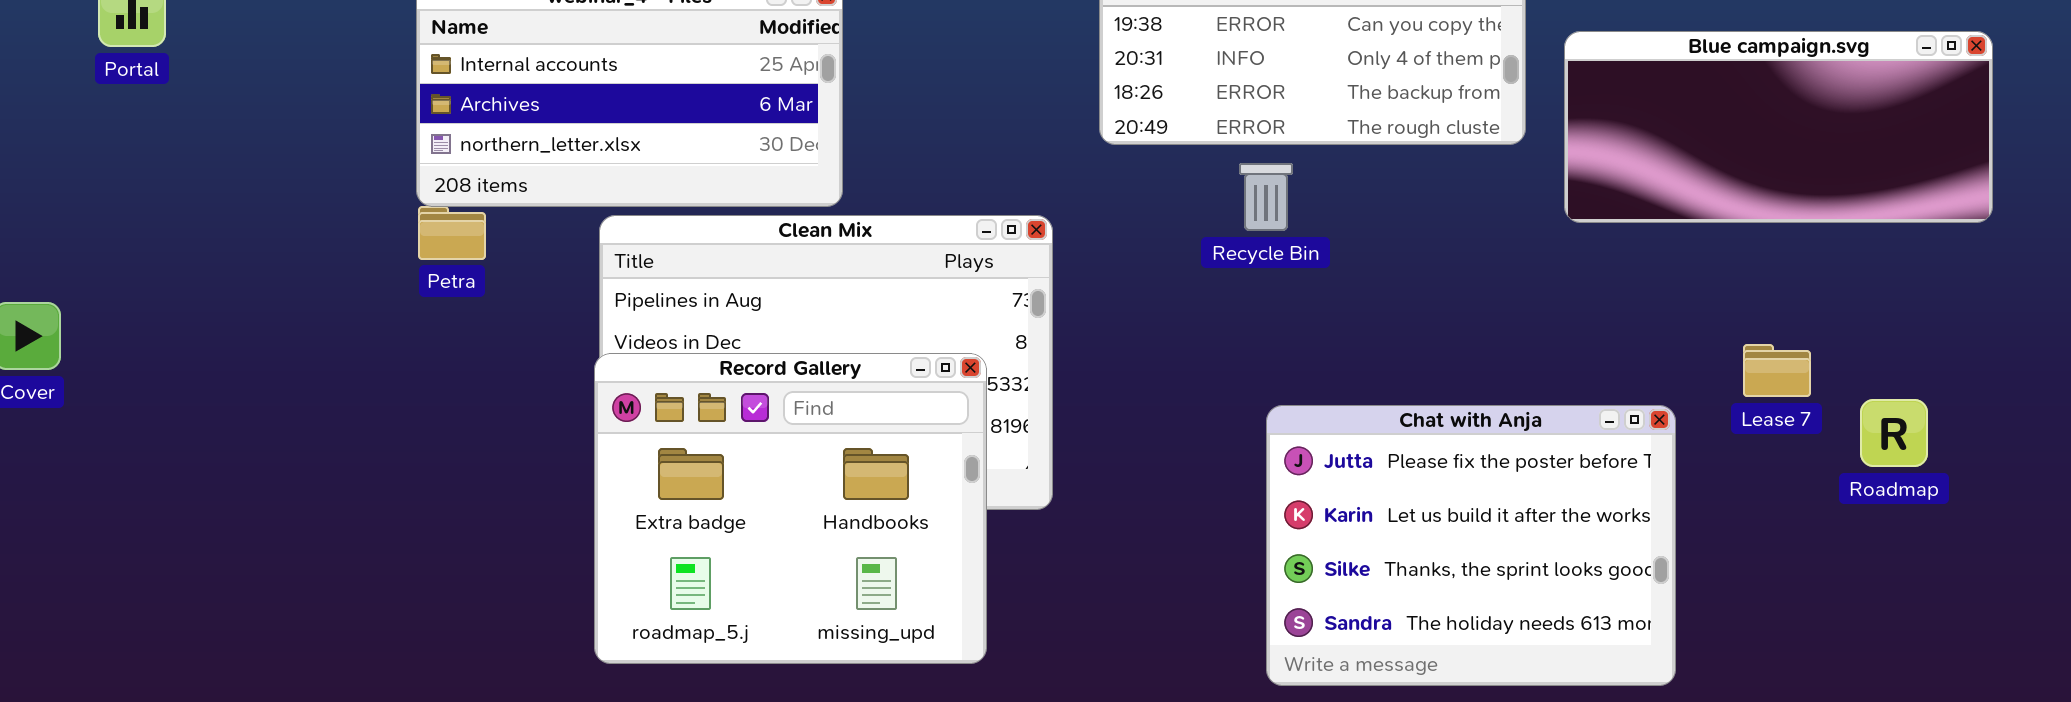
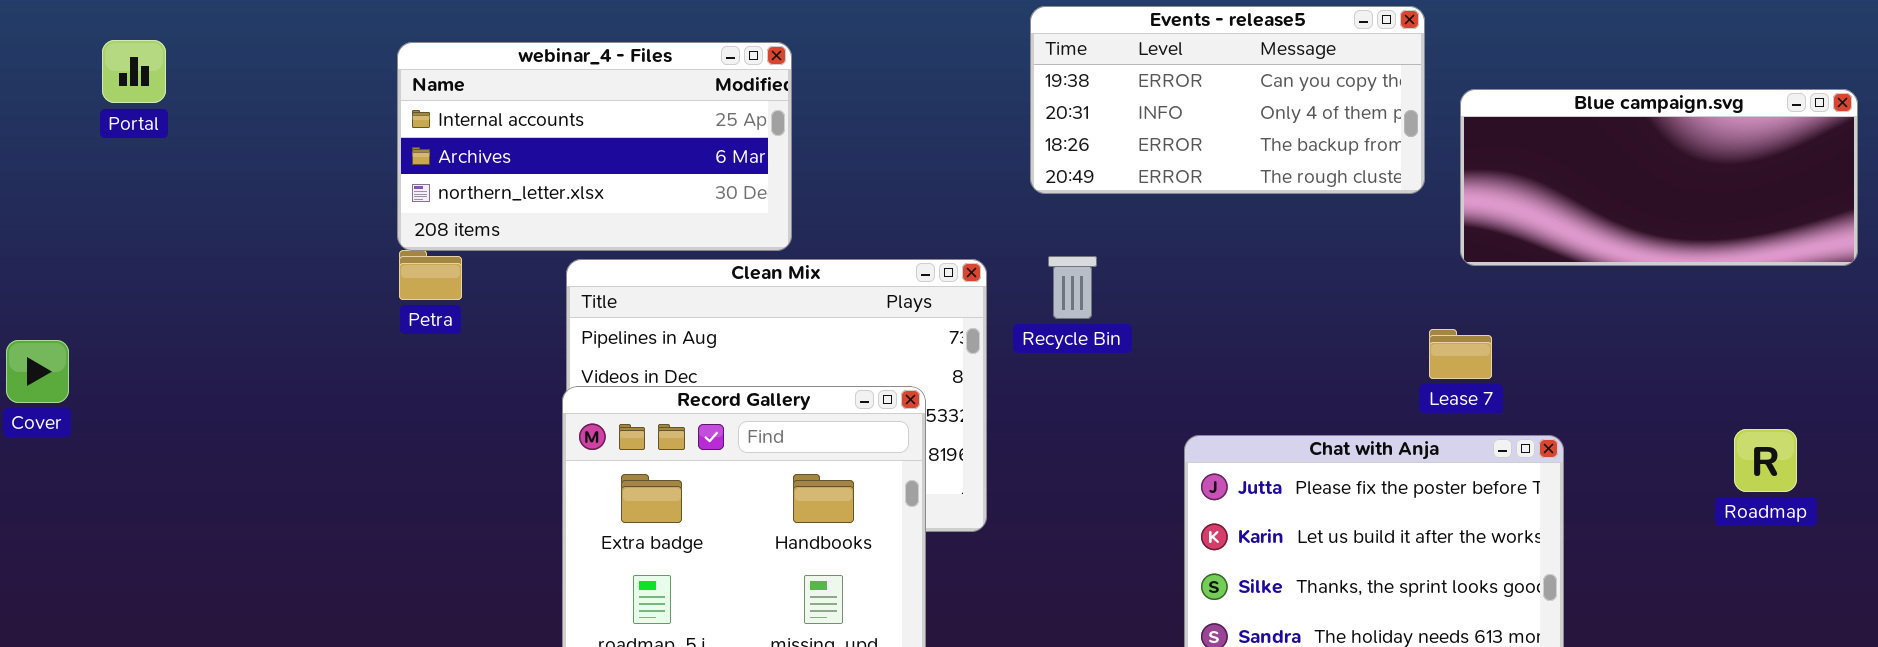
Recycle Bin: [1239,163,1293,231] -> [1048,256,1097,319], moved
Lease 7: [1743,344,1811,397] -> [1429,329,1492,379], moved

